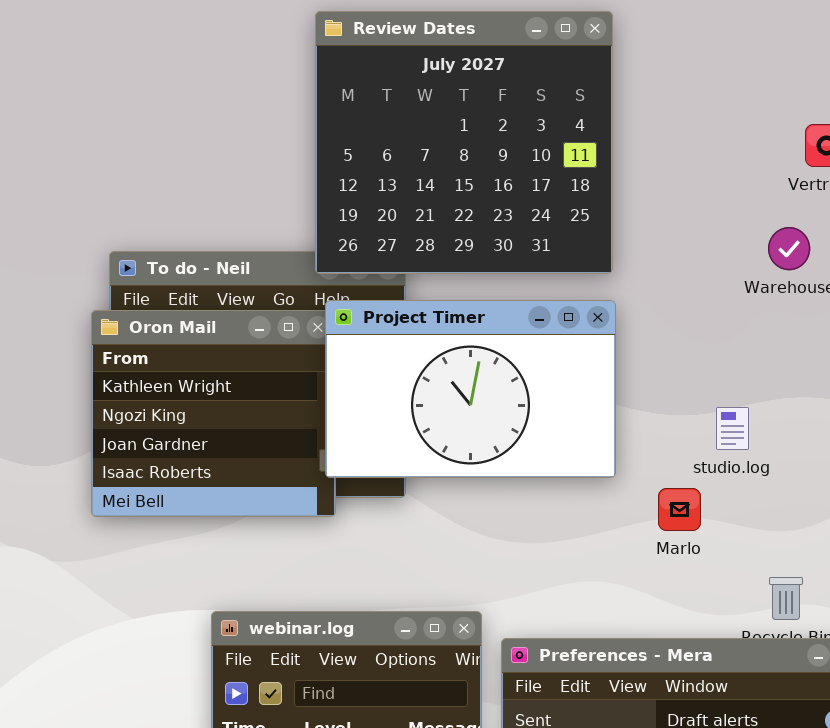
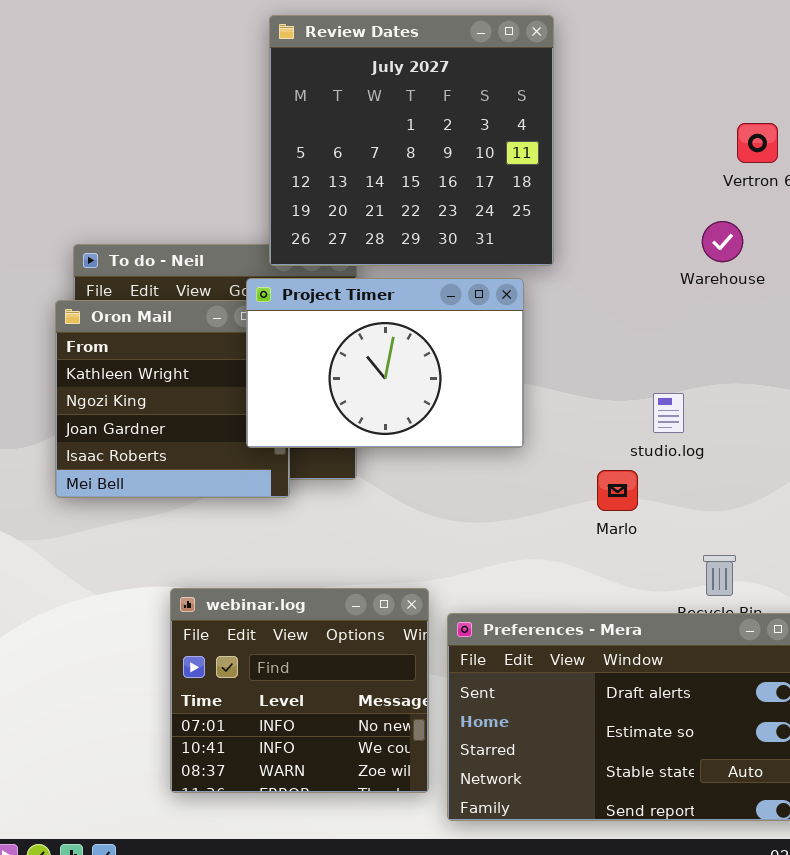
Project Timer: [325,300,616,478] -> [246,278,524,448], moved

